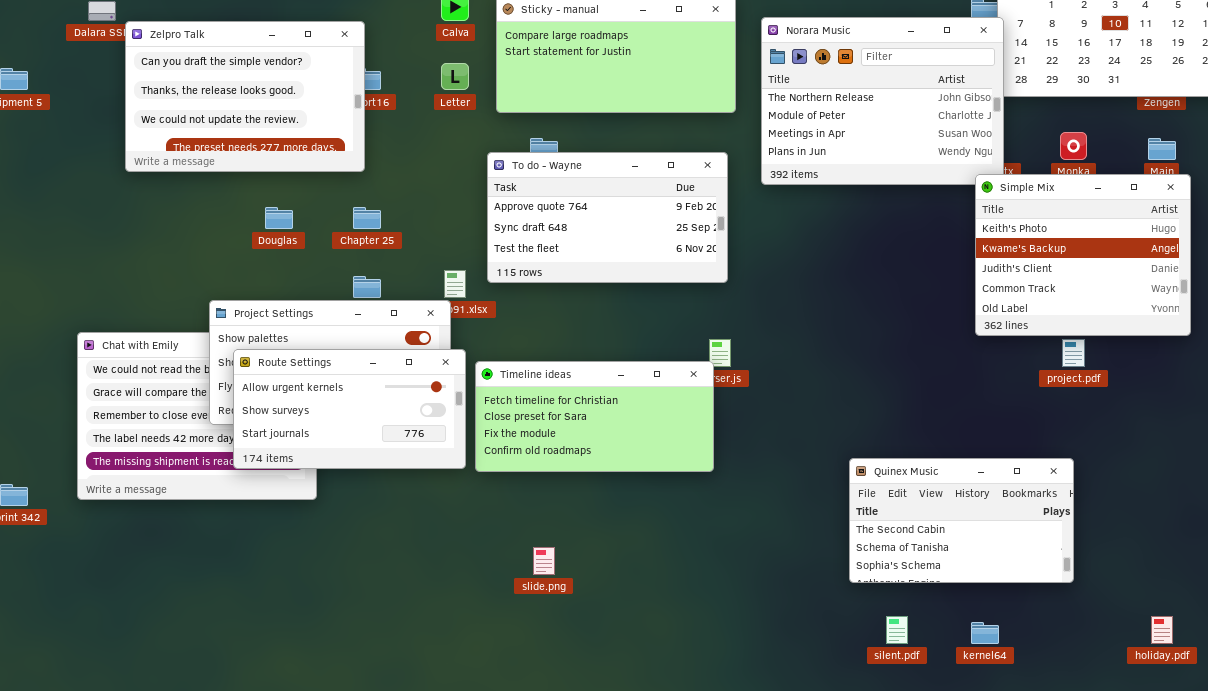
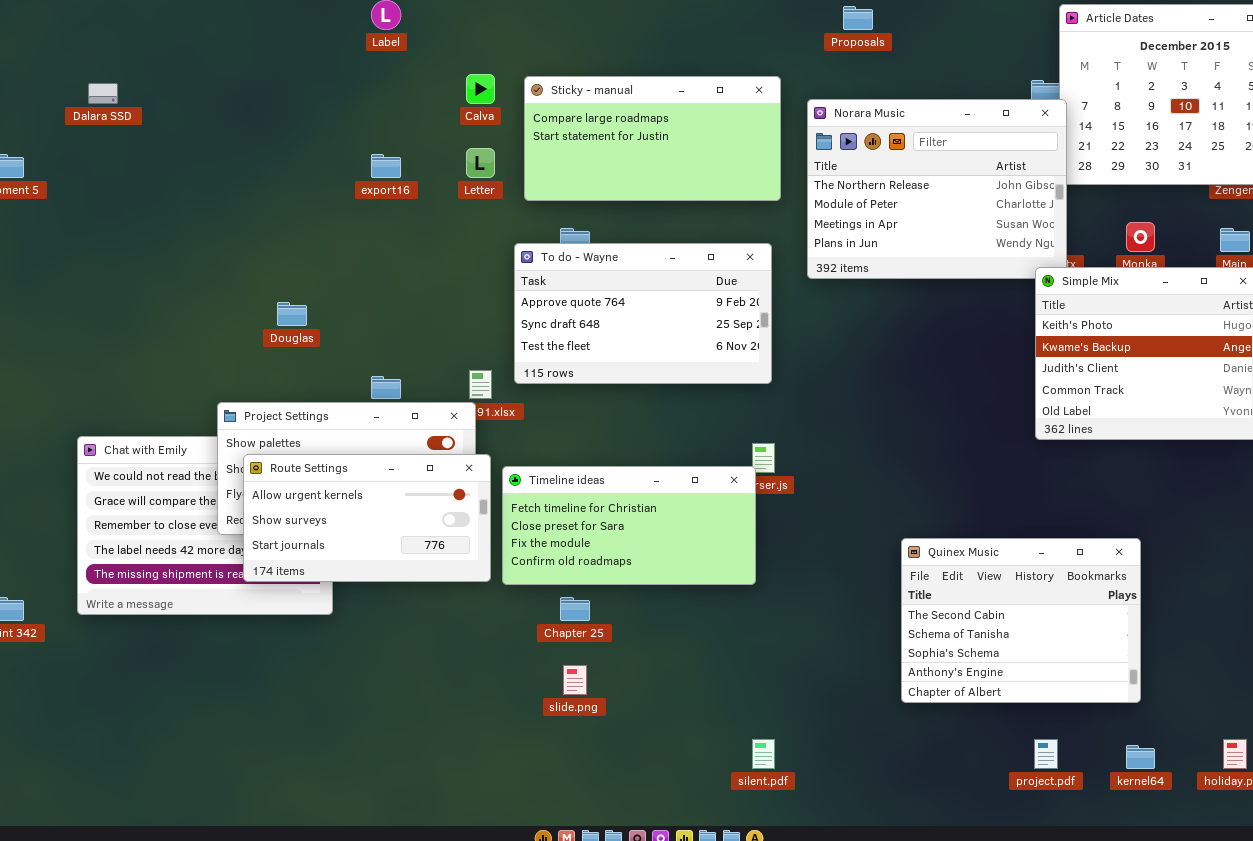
Zelpro Talk: [125,21,365,172] -> none, closed
Chapter 25: [353,207,381,229] -> [560,597,590,621], moved
project.pdf: [1062,339,1085,367] -> [1034,739,1058,769], moved
Quinex Music: [849,458,1074,583] -> [901,538,1141,703], resized
silent.pdf: [886,616,908,644] -> [752,739,775,769], moved
kernel64: [971,622,999,644] -> [1126,745,1155,769], moved

